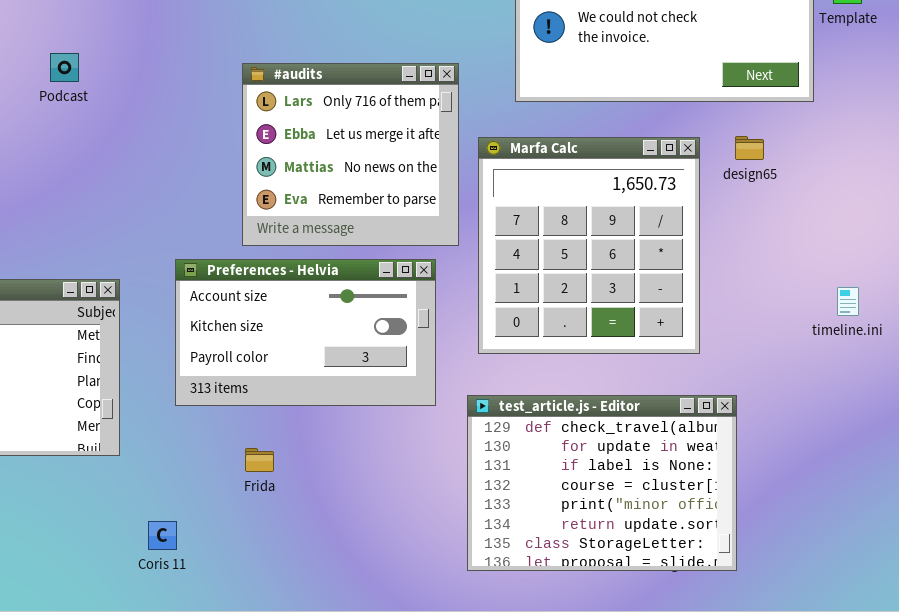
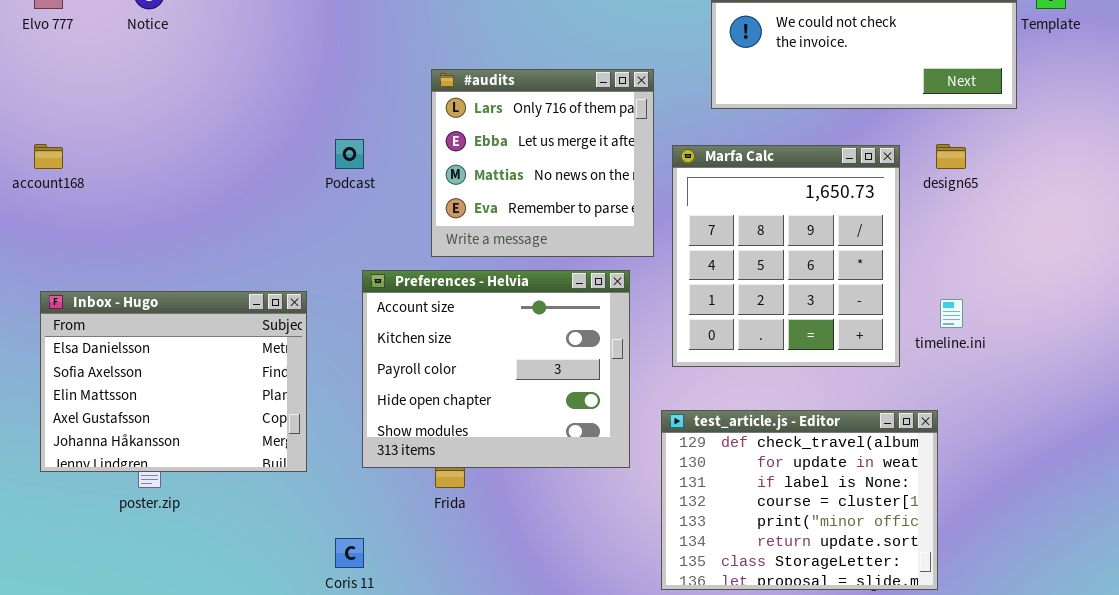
Podcast: [50,53,79,82] -> [335,139,364,169], moved
Preferences - Helvia: [175,259,436,406] -> [362,270,630,468], resized
timeline.ini: [837,287,859,316] -> [940,299,963,328], moved

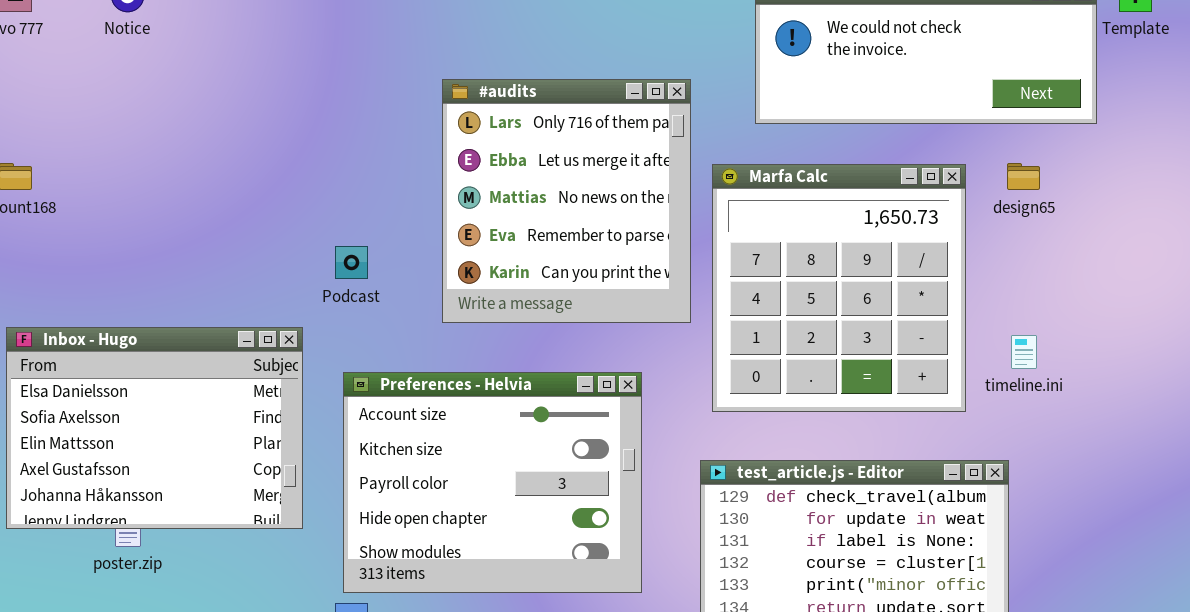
#audits: [431,69,654,257] -> [442,79,691,323], resized
Podcast: [335,139,364,169] -> [335,246,368,279], moved
Preferences - Helvia: [362,270,630,468] -> [343,372,642,593], moved

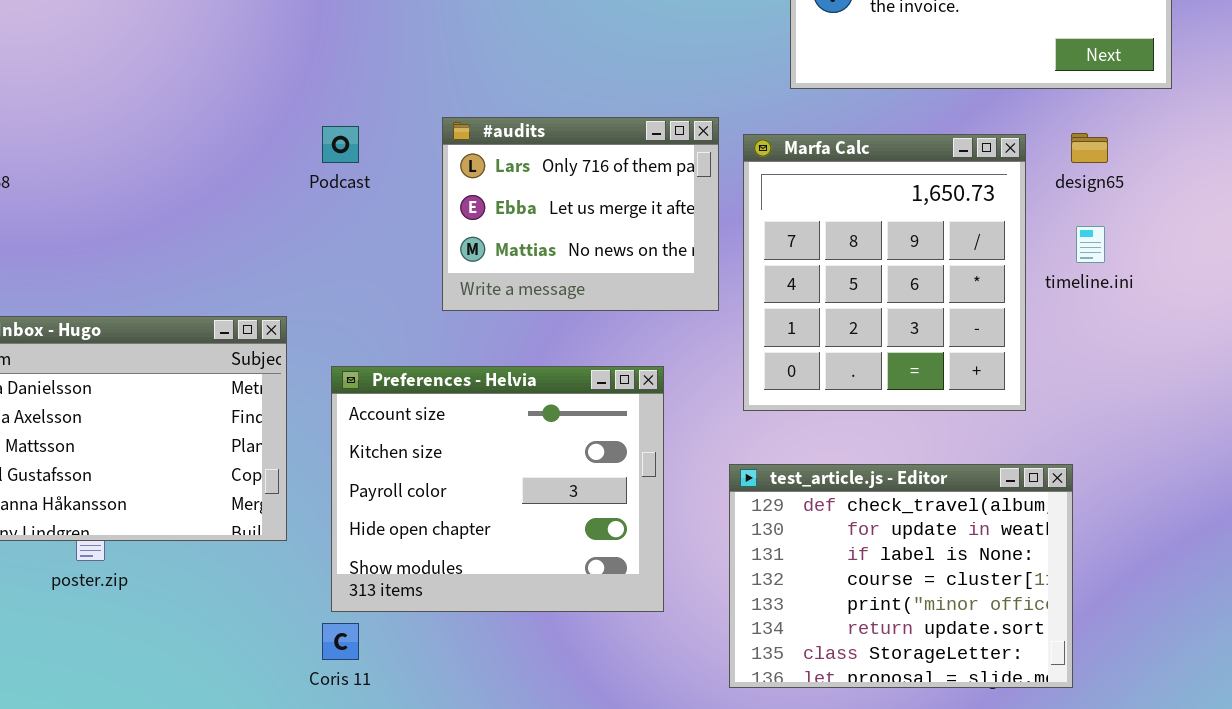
#audits: [442,79,691,323] -> [442,117,719,311], resized
Podcast: [335,246,368,279] -> [322,126,359,163], moved
timeline.ini: [1011,335,1037,369] -> [1076,226,1105,263], moved

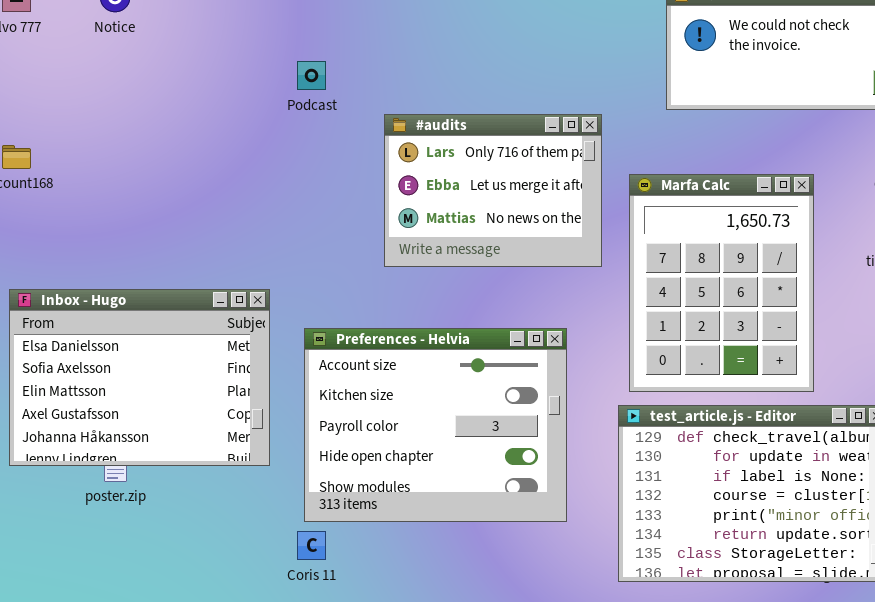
#audits: [442,117,719,311] -> [384,114,602,267], moved
Podcast: [322,126,359,163] -> [297,61,326,90], moved
Marfa Calc: [743,134,1026,411] -> [629,174,814,392], moved, resized

